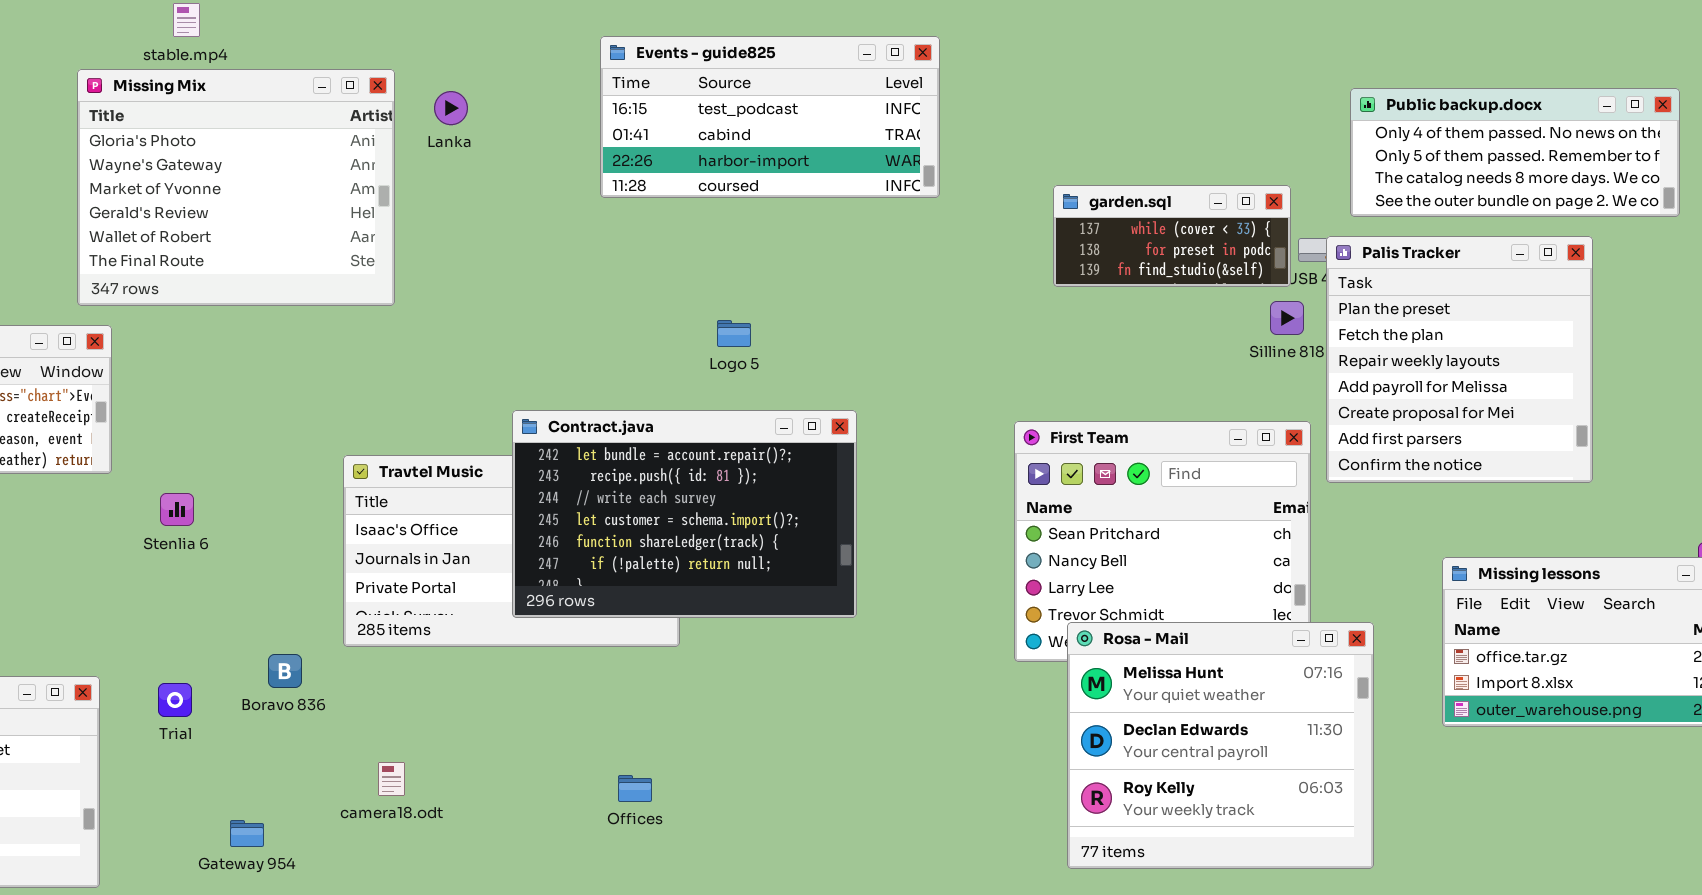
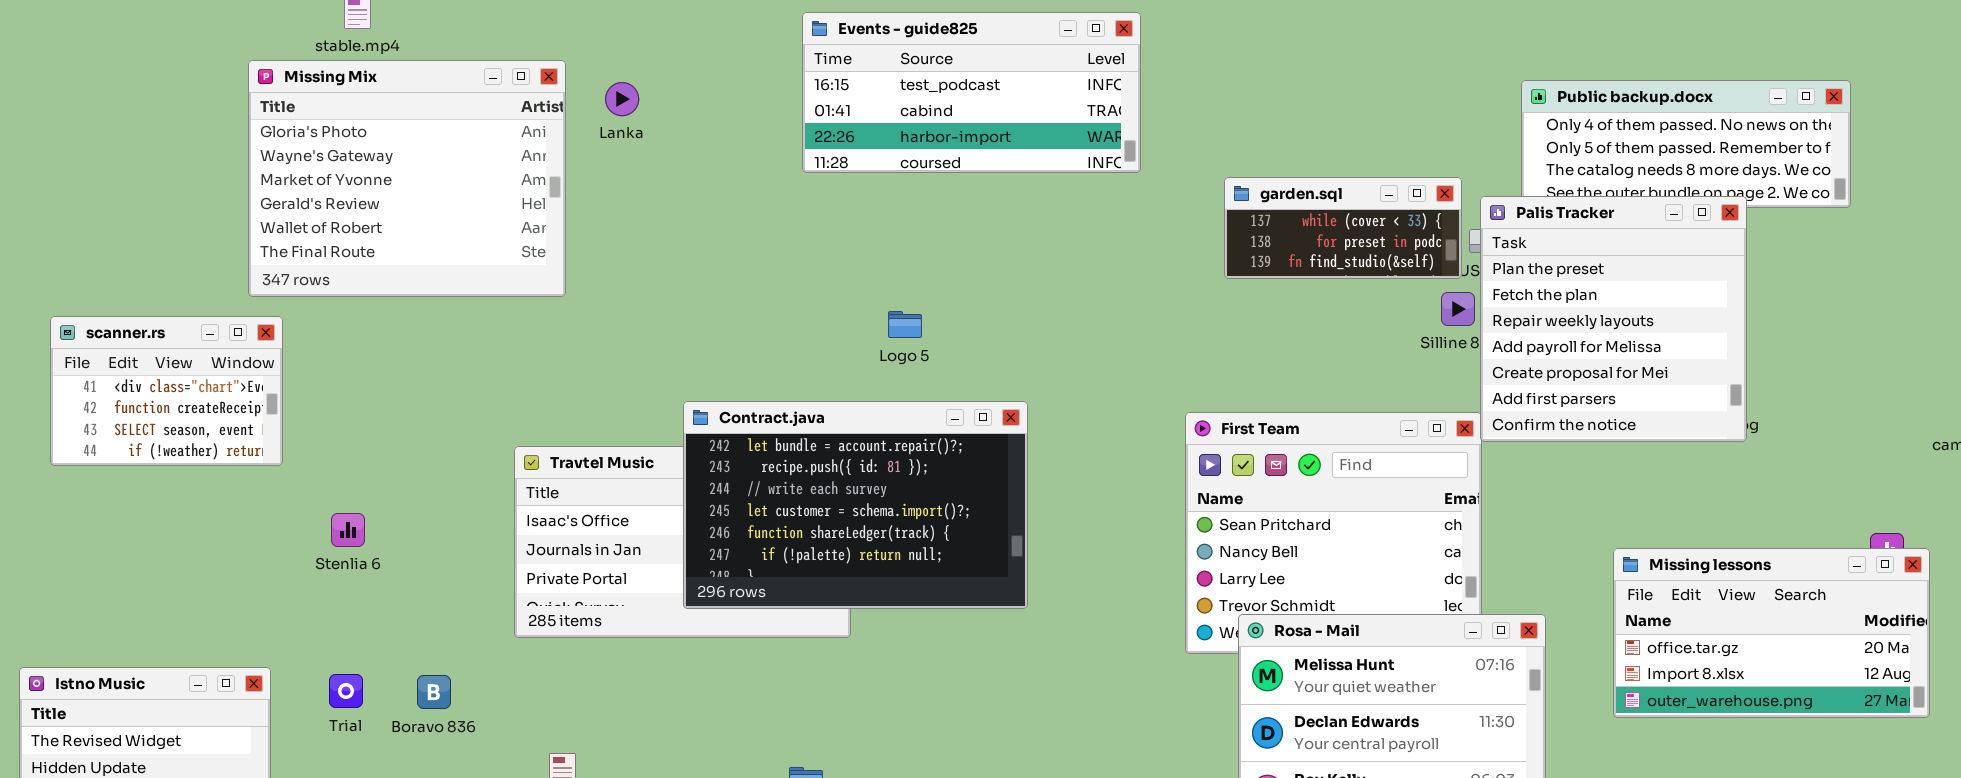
Events - guide825: [600,36,940,198] -> [802,12,1141,173], moved
Palis Tracker: [1326,236,1593,483] -> [1480,196,1747,442], moved
Stenlia 6: [160,493,194,526] -> [331,513,365,547], moved
Boravo 836: [268,654,302,688] -> [417,675,451,709], moved

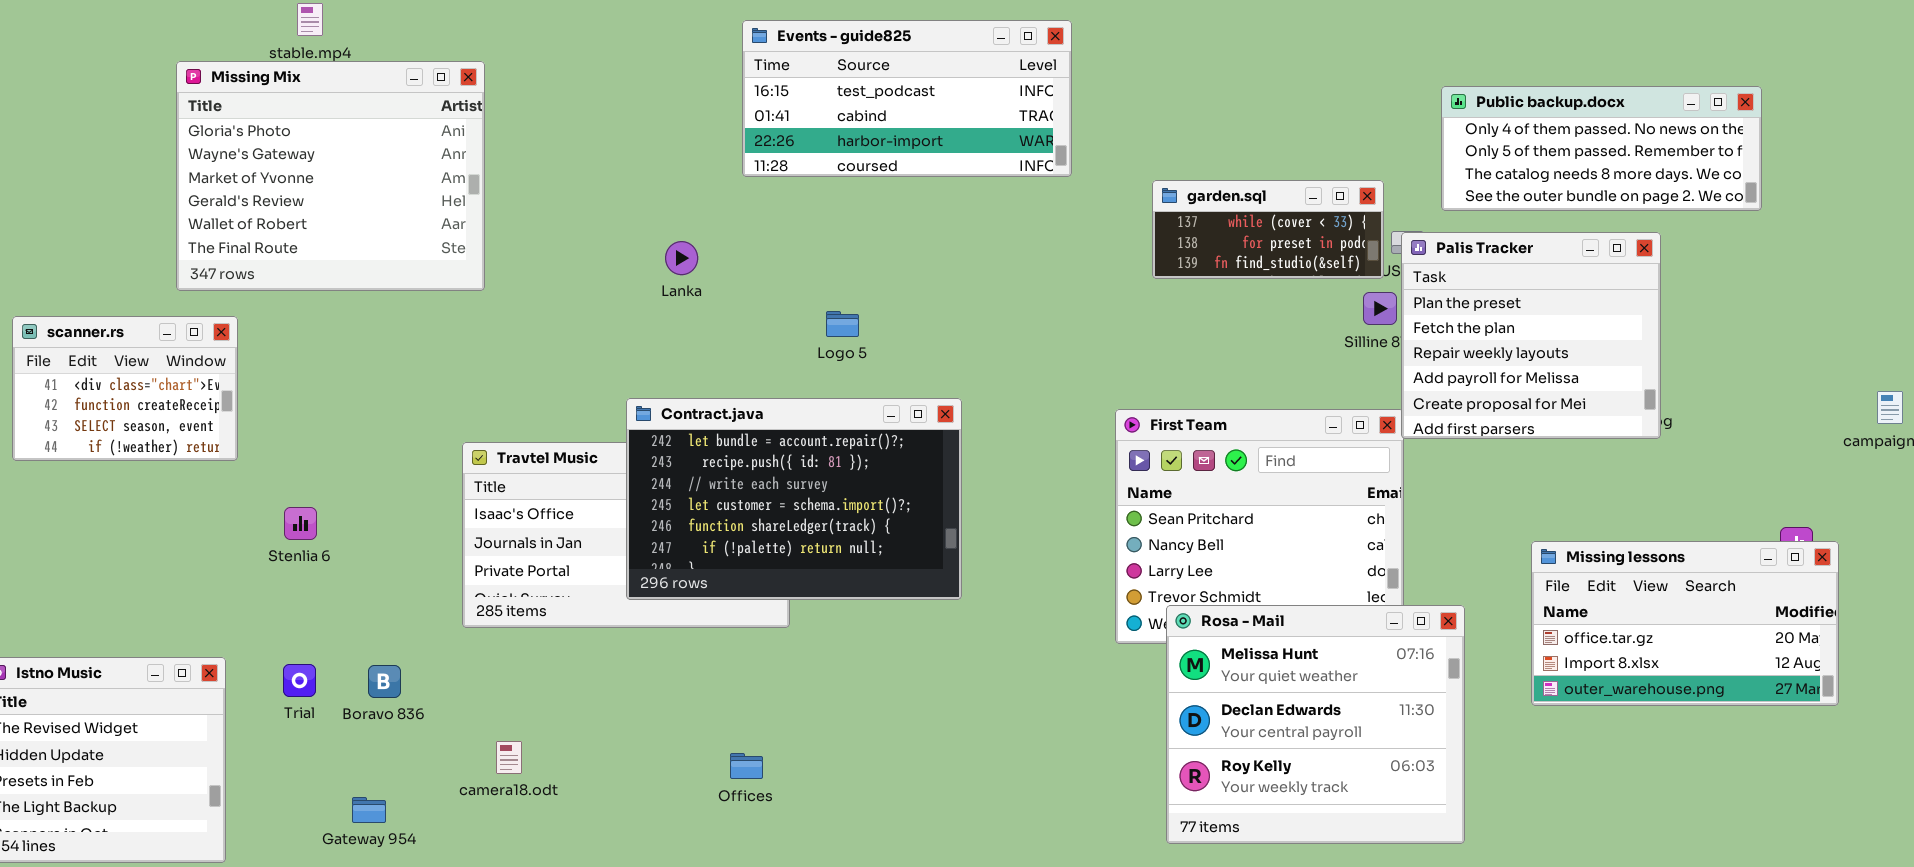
Missing Mix: [248,60,566,297] -> [176,61,485,291], moved
Lanka: [605,82,639,116] -> [665,241,698,275], moved
Palis Tracker: [1480,196,1747,442] -> [1401,232,1661,439], resized

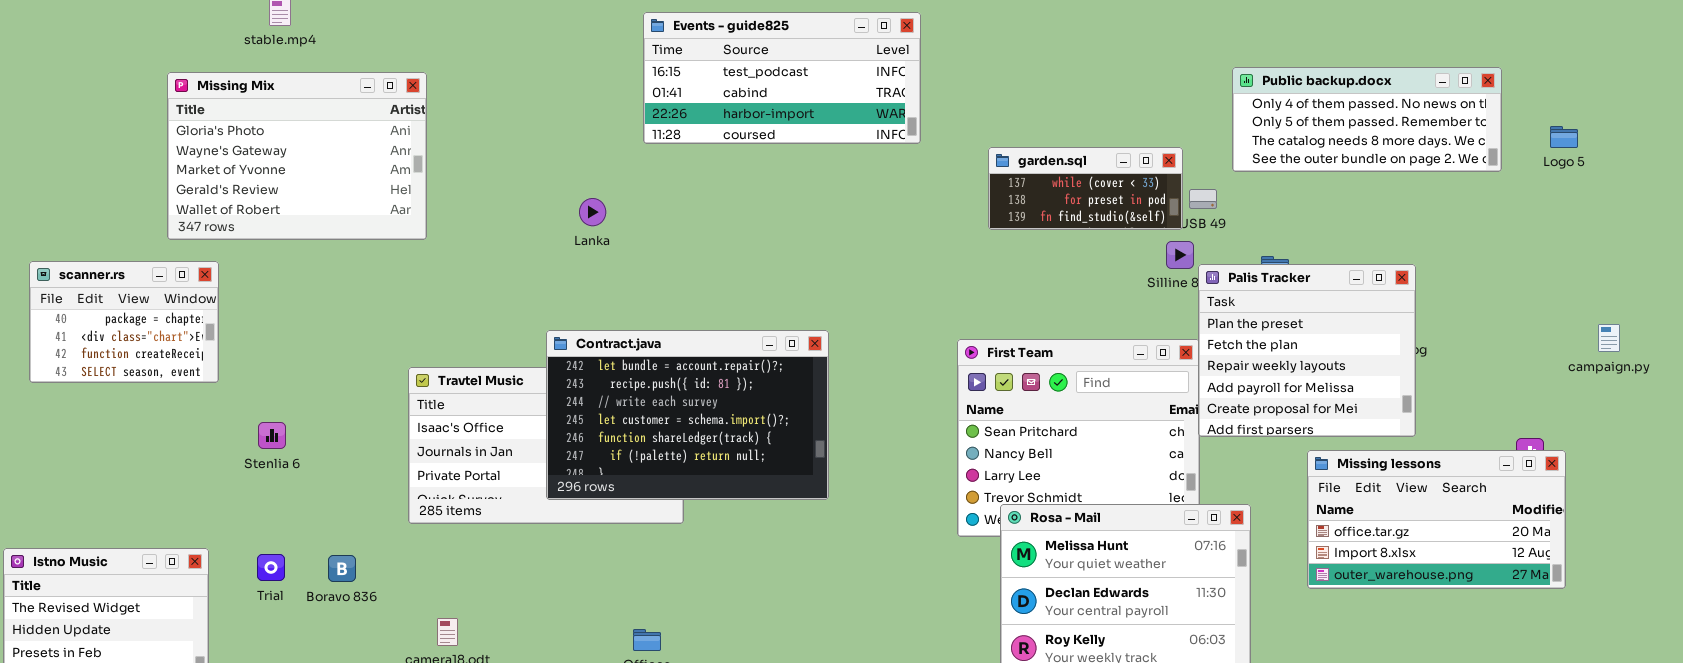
Missing Mix: [176,61,485,291] -> [167,72,427,240], resized
Palis Tracker: [1401,232,1661,439] -> [1198,264,1416,437], moved
Logo 5: [826,311,859,337] -> [1550,126,1578,148], moved
scanner.rs: [12,316,238,461] -> [29,261,219,383], scrolled up 1 row

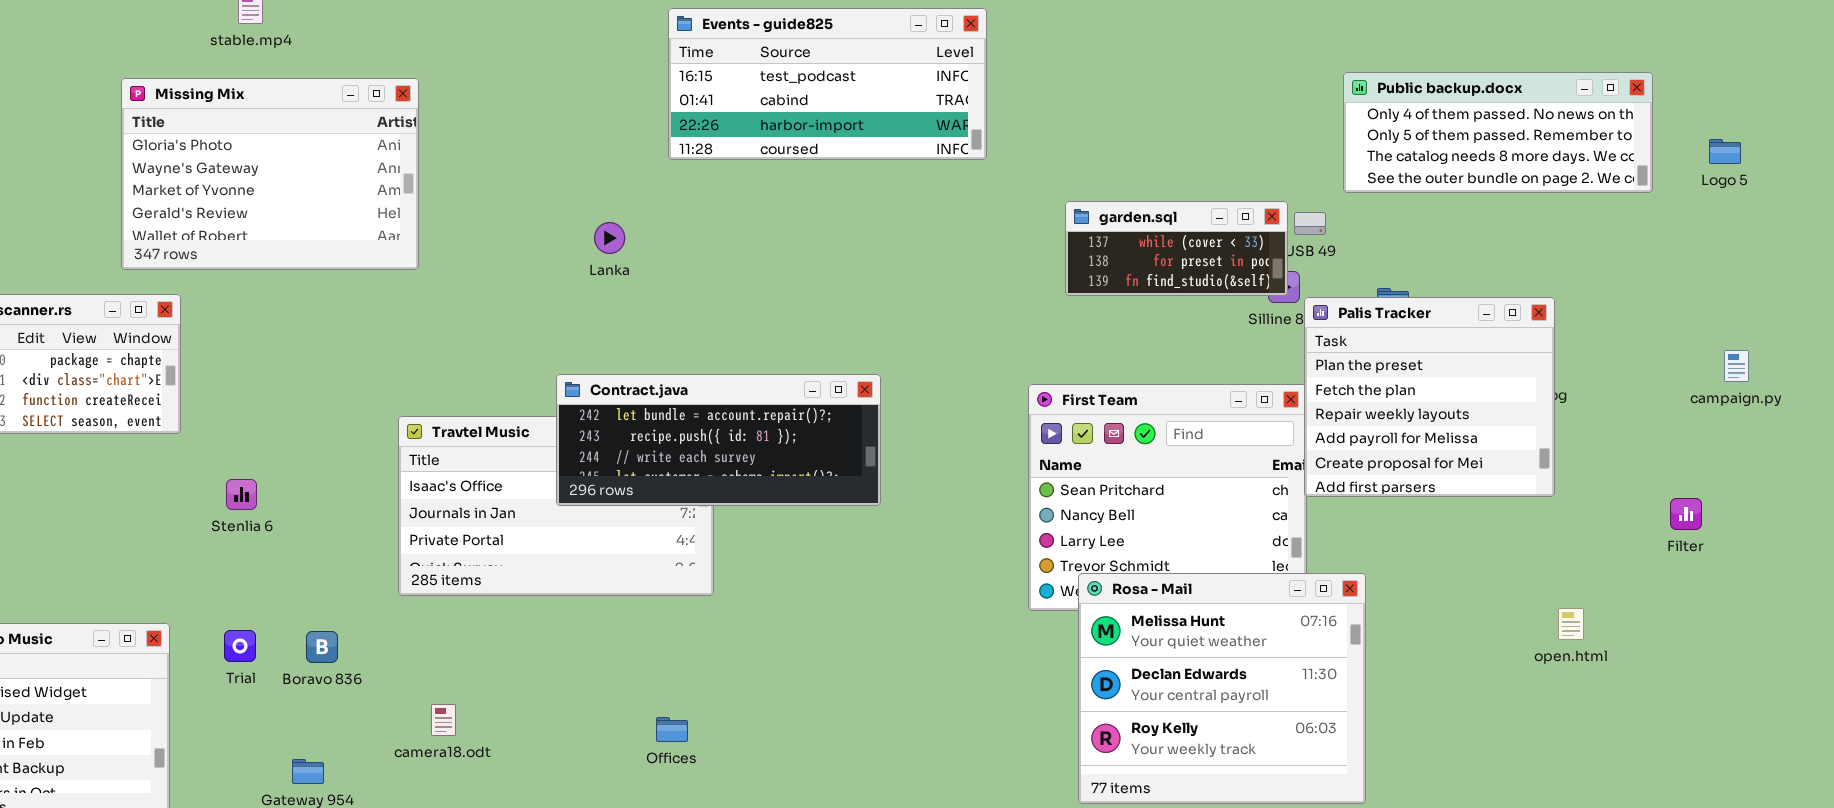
garden.sql: [988,147,1183,230] -> [1065,201,1288,296], moved
campaign.py: [1598,324,1620,352] -> [1724,350,1749,382], moved
Contract.java: [546,330,829,500] -> [556,374,881,506], resized
Missing lessons: [1307,450,1566,589] -> none, closed

